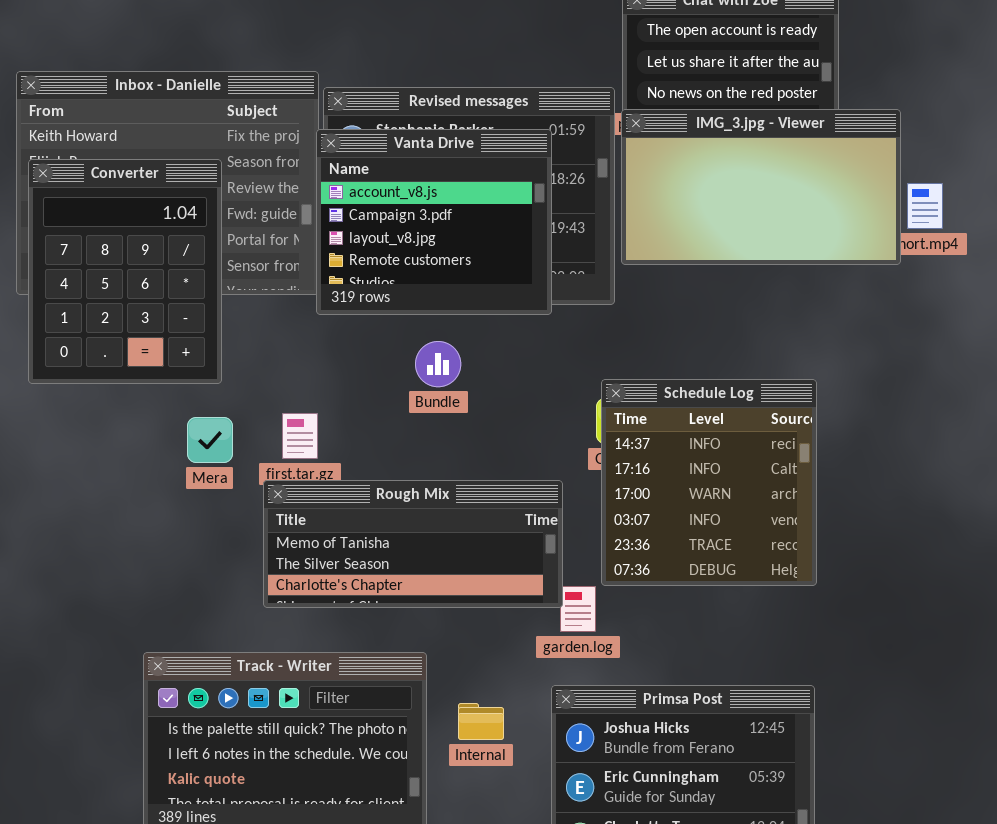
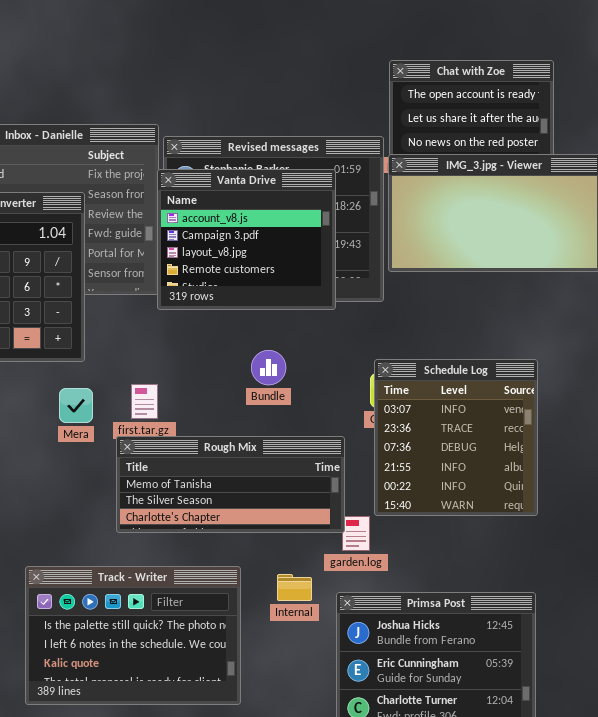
Bundle: [415,341,461,387] -> [251,350,286,385], moved
Schedule Log: [601,379,817,586] -> [374,359,538,516], scrolled down 3 rows
Internal: [458,703,504,740] -> [277,574,312,601], moved

